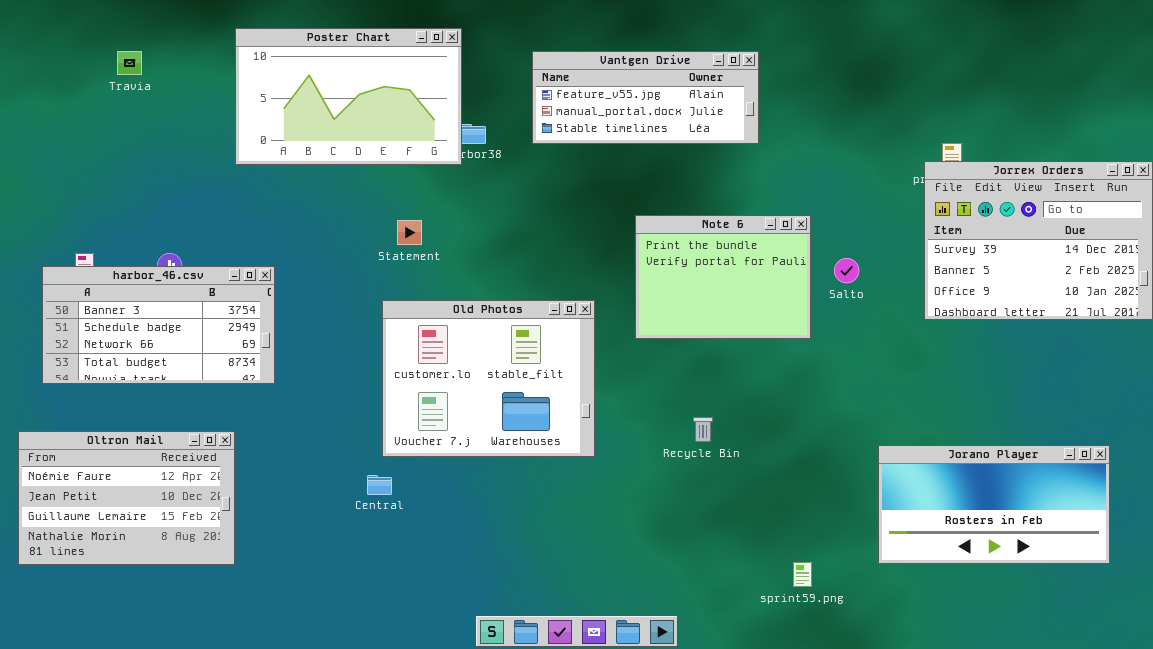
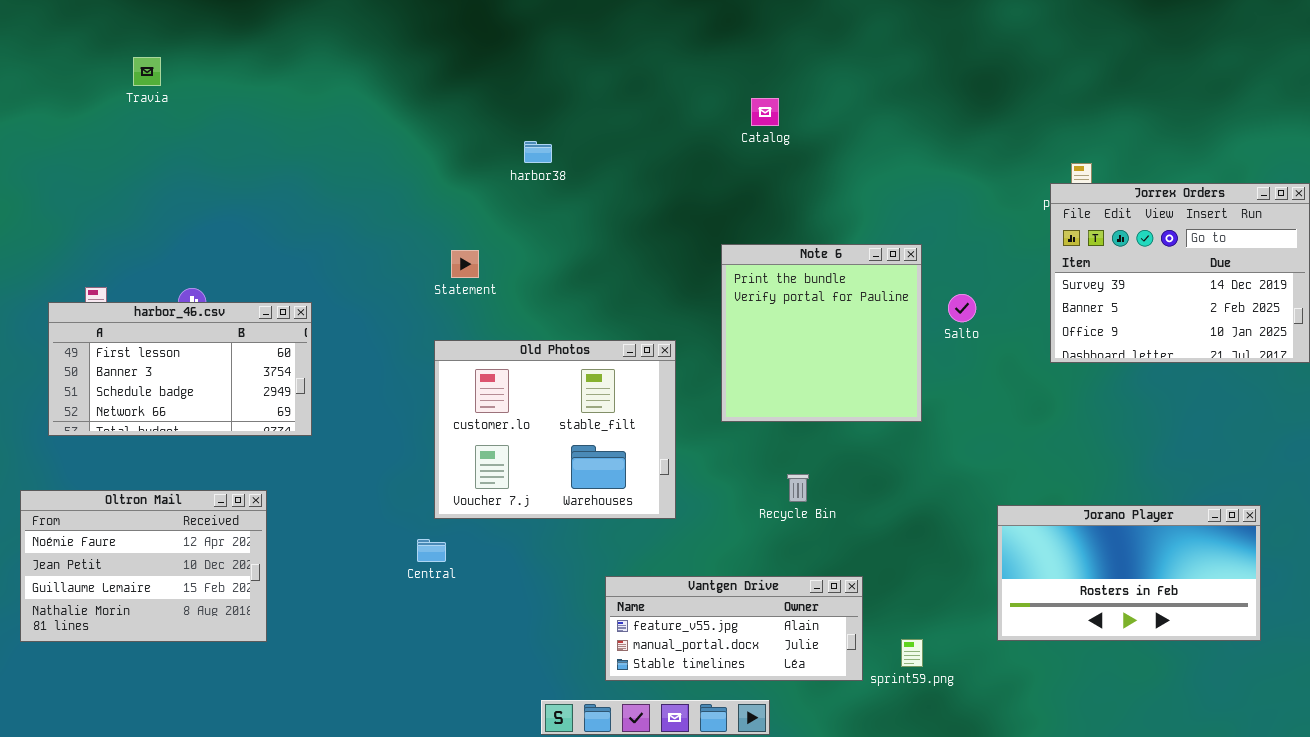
Poster Chart: [235,28,462,165] -> none, closed
Vantgen Drive: [532,51,759,144] -> [605,576,863,681], moved
Note 6: [635,215,811,339] -> [721,244,922,422], resized
harbor_46.csv: [42,266,275,384] -> [48,302,312,436], scrolled up 1 row

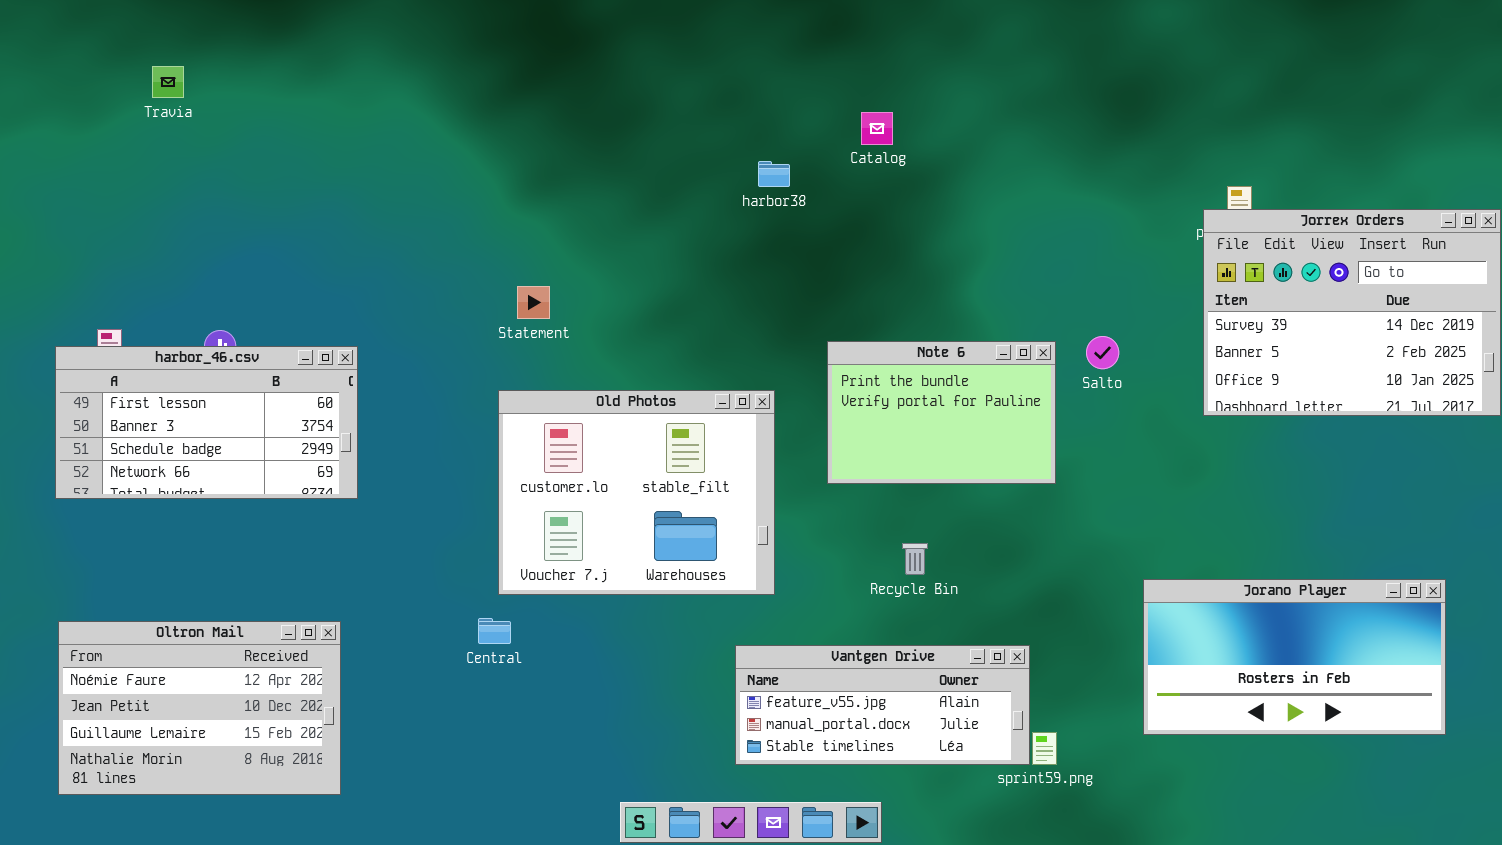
harbor38: [524,141,552,163] -> [758,161,790,187], moved
Note 6: [721,244,922,422] -> [827,341,1056,484], resized
Oltron Mail: [20,490,267,642] -> [58,621,341,795], moved
Vantgen Drive: [605,576,863,681] -> [735,645,1030,765], moved

